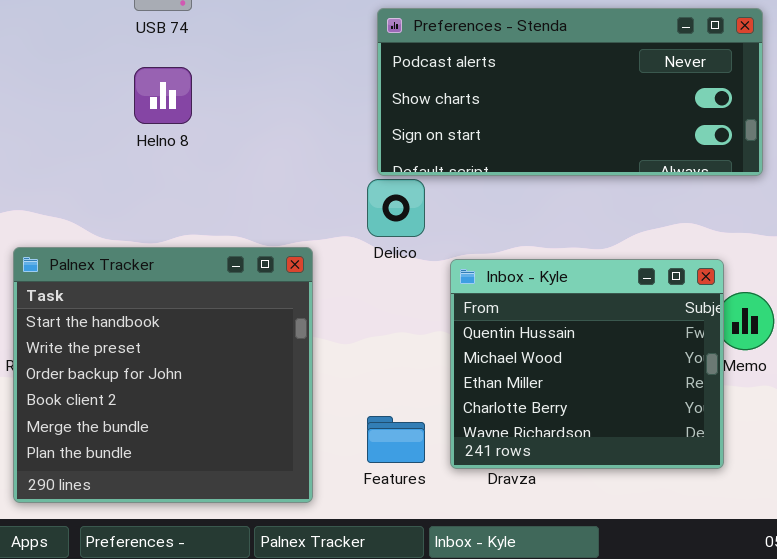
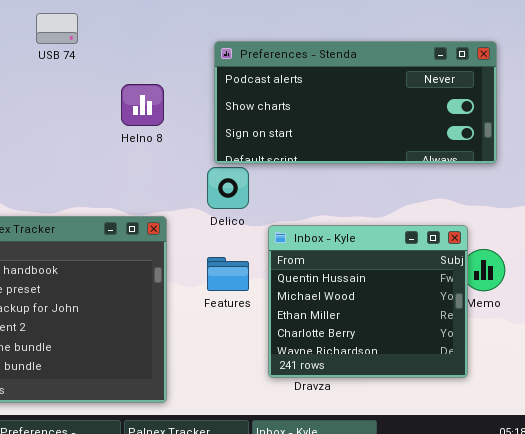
Helno 8: [134,67,192,124] -> [121,84,164,126], moved
Features: [367,416,425,463] -> [207,257,249,291], moved

